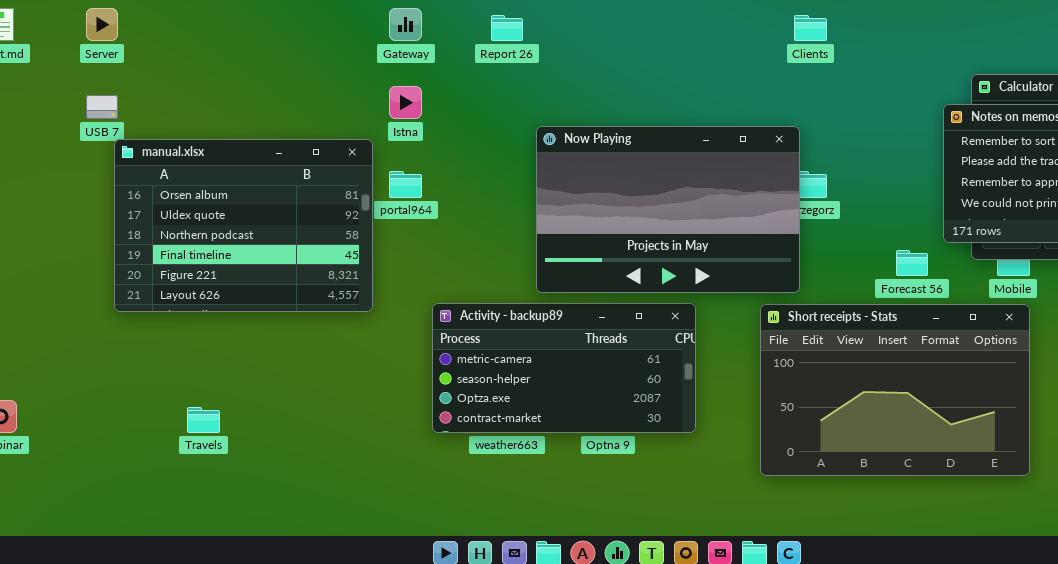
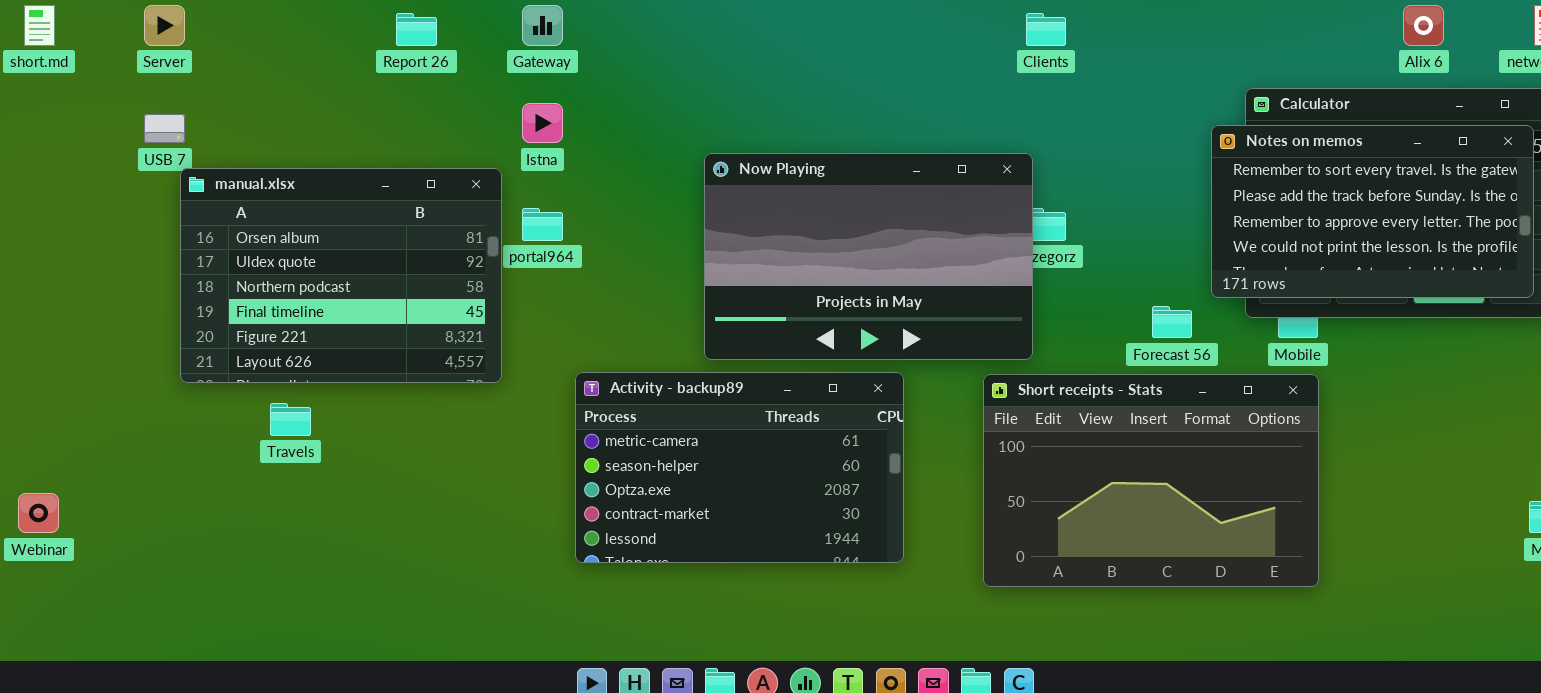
Report 26: [491,15,523,41] -> [396,13,437,46], moved
Activity - backup89: [432,303,696,433] -> [575,372,904,563], resized
Travels: [187,407,220,433] -> [270,403,311,436], moved

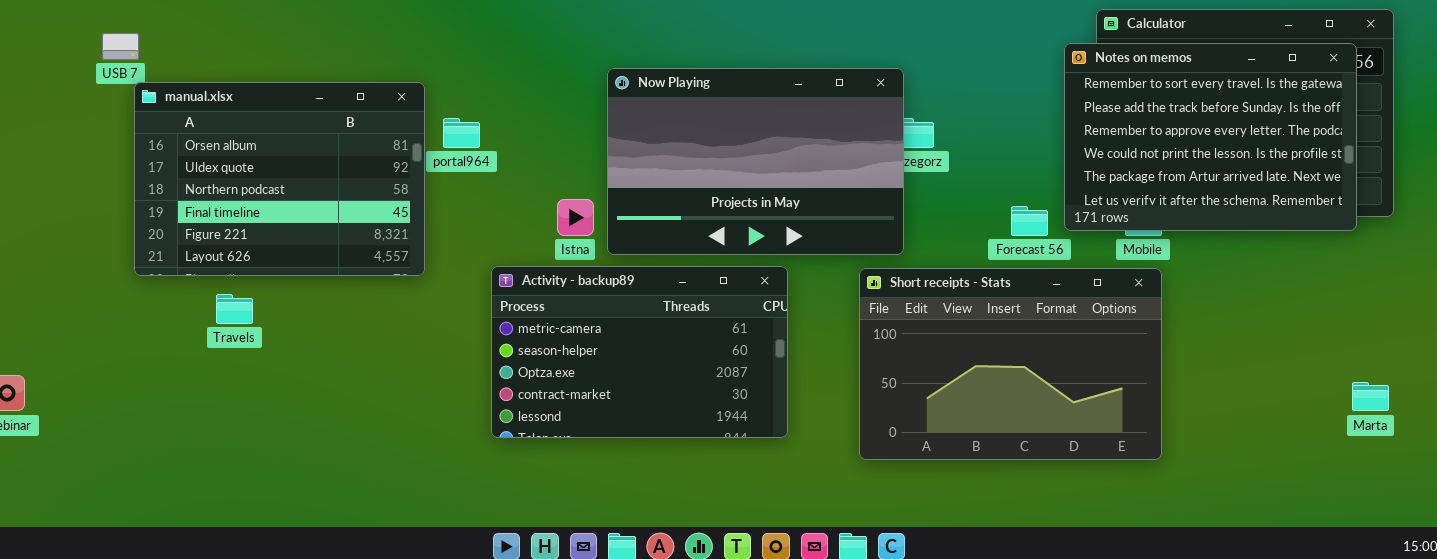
Istna: [522,103,563,143] -> [557,199,594,236], moved
Notes on memos: [1211,125,1534,298] -> [1064,43,1357,231], resized

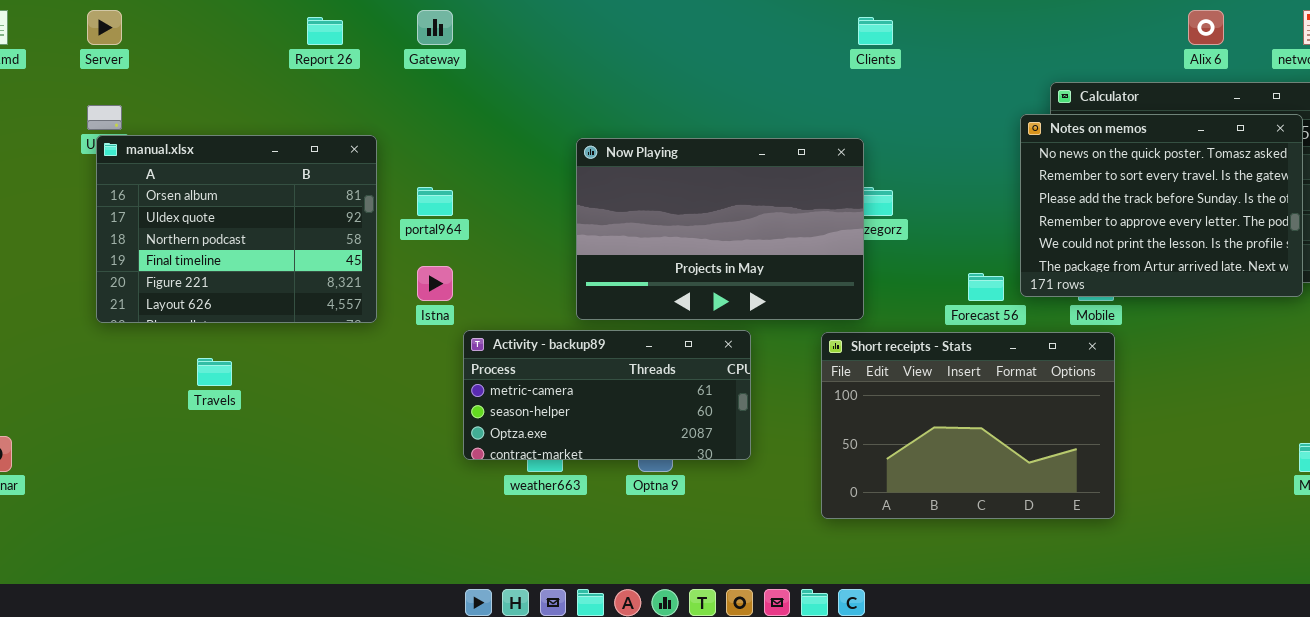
Notes on memos: [1064,43,1357,231] -> [1020,114,1303,297], scrolled up 1 row
manual.xlsx: [134,82,425,276] -> [96,135,377,323], moved
Istna: [557,199,594,236] -> [417,266,453,301], moved
Activity - backup89: [491,266,788,438] -> [463,330,751,460], resized

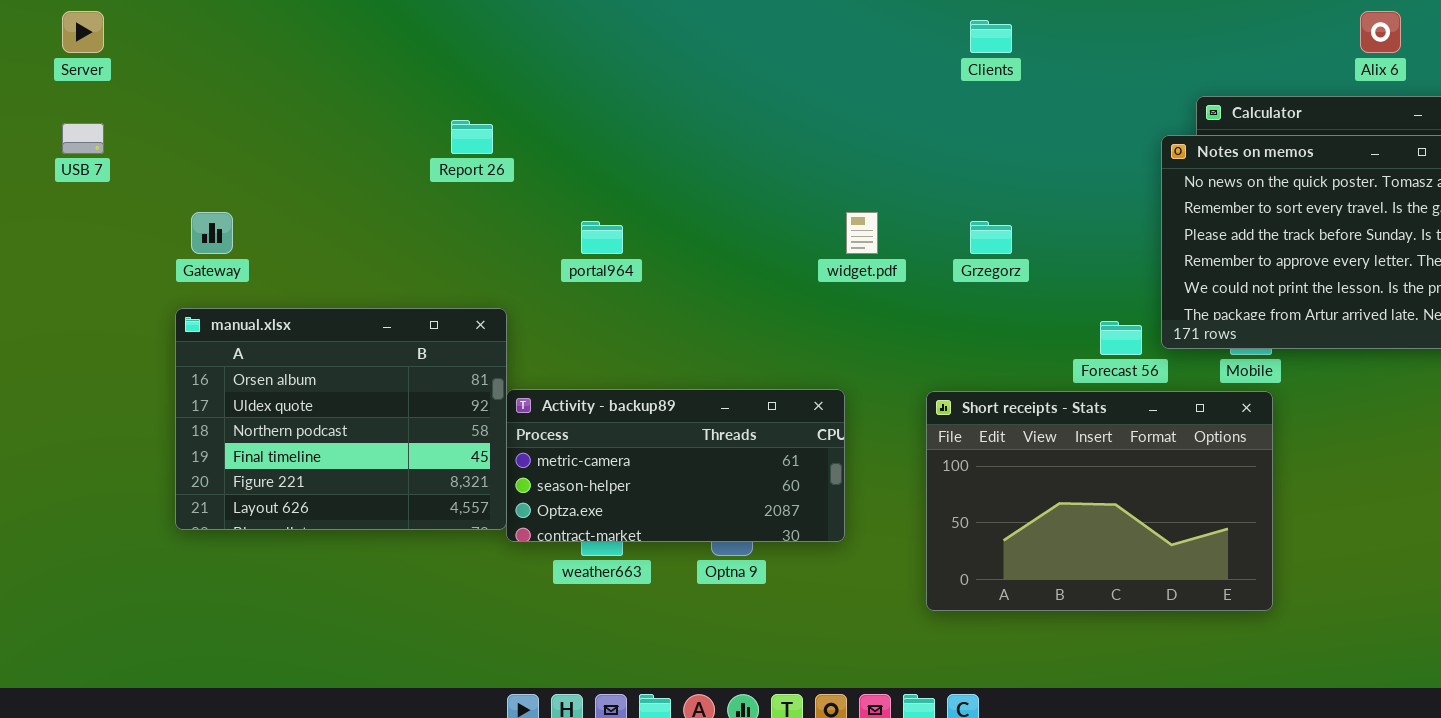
Gateway: [417,10,453,45] -> [191,212,233,254], moved
Report 26: [307,17,343,45] -> [451,120,493,154], moved
manual.xlsx: [96,135,377,323] -> [175,308,507,530], moved
Now Playing: [576,138,864,320] -> none, closed
portal964: [417,187,453,216] -> [581,221,623,254], moved

